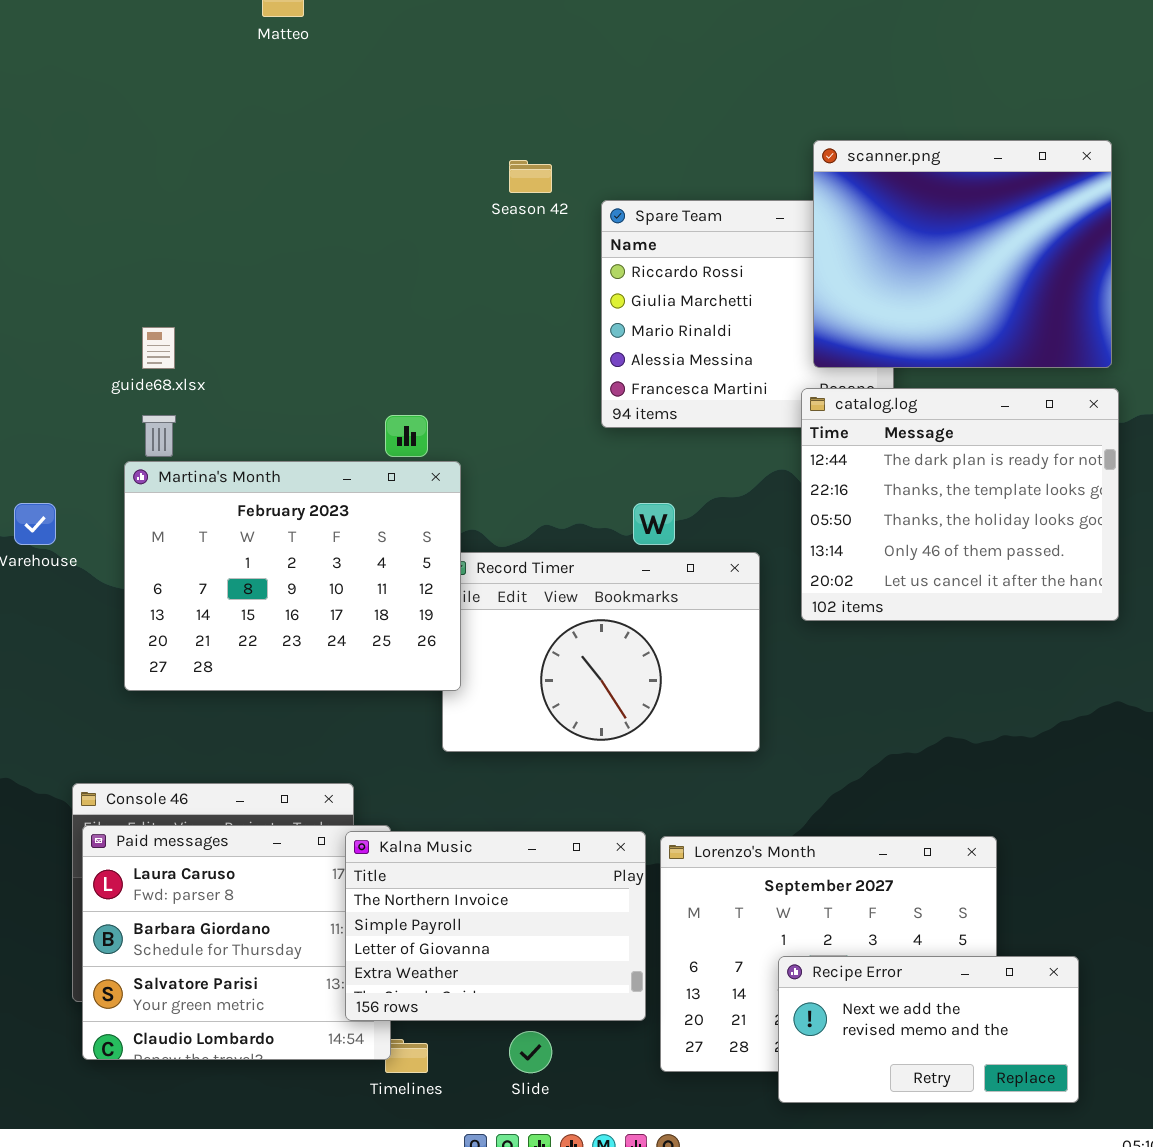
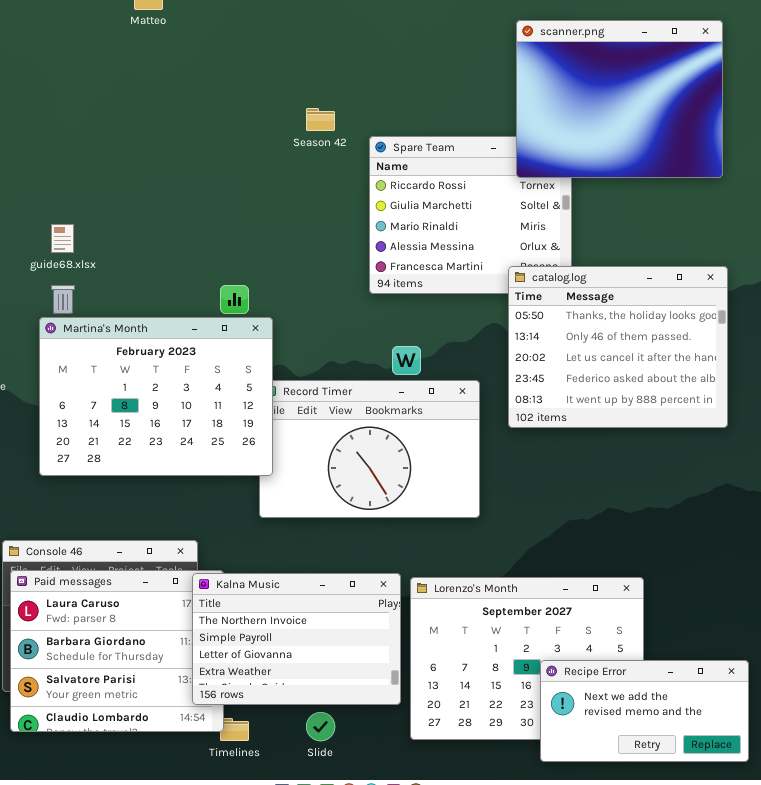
scanner.png: [813,140,1112,368] -> [516,20,723,178], moved
catalog.log: [801,388,1119,621] -> [508,266,728,428], scrolled down 2 rows
Recipe Error: [778,956,1079,1103] -> [540,660,749,762], moved

